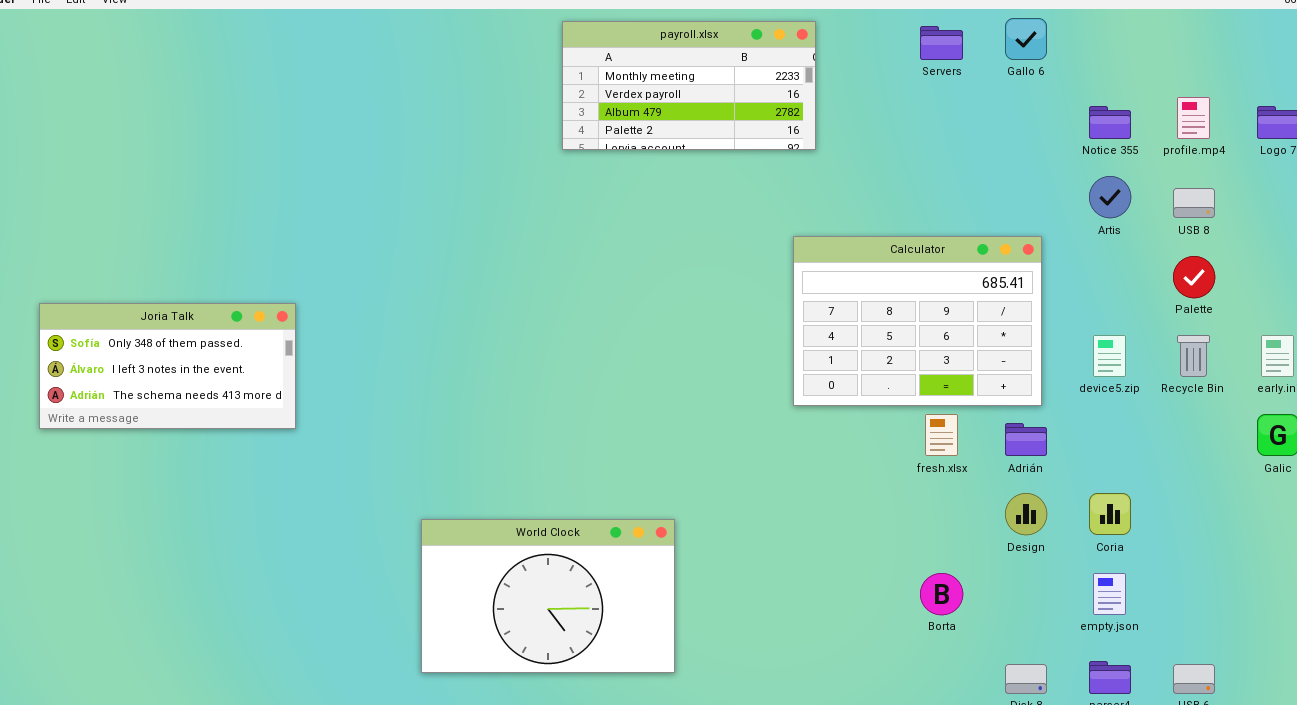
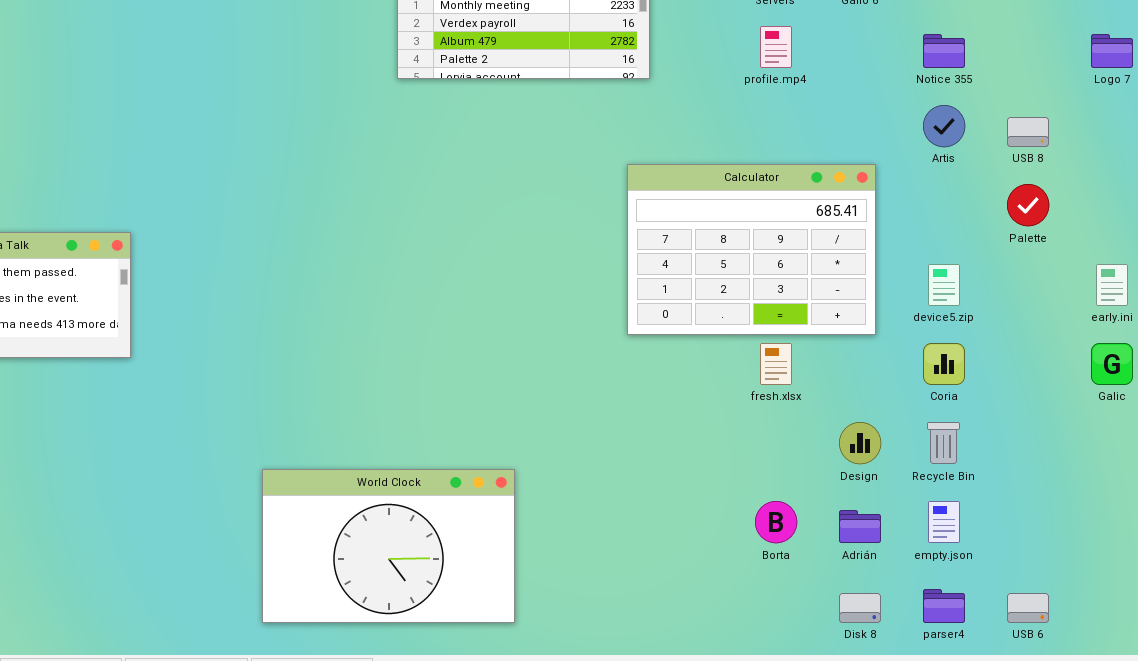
profile.mp4: [1177,97,1210,139] -> [760,26,792,68], moved
Recycle Bin: [1177,335,1210,377] -> [927,422,960,464], moved
Adrián: [1005,423,1047,456] -> [839,510,881,543], moved
Coria: [1089,493,1131,535] -> [923,343,965,385], moved
World Clock: [421,519,675,673] -> [262,469,515,623], moved

